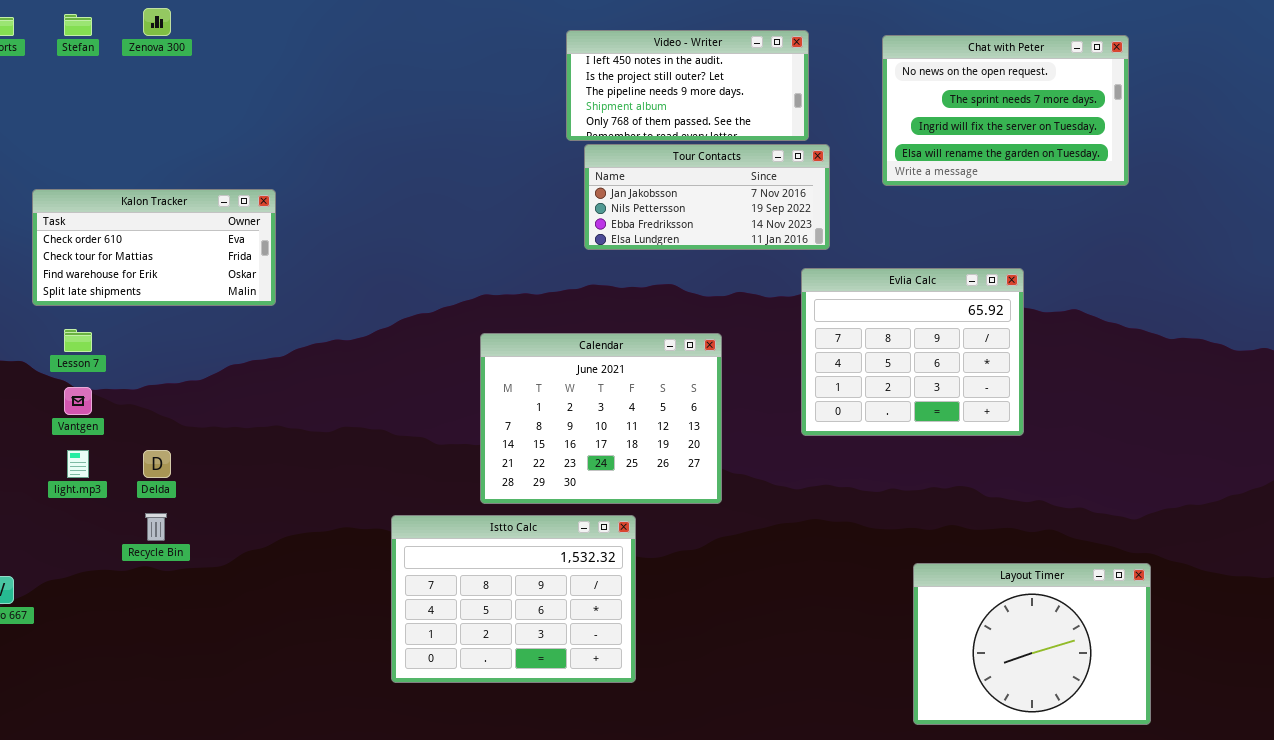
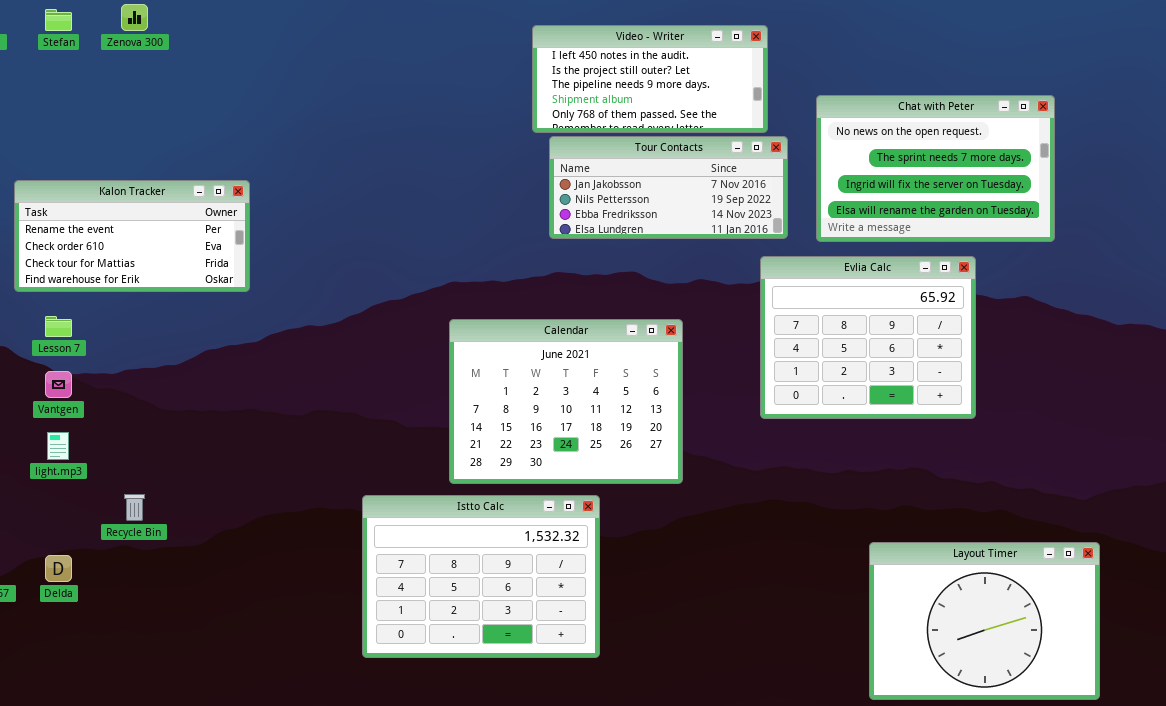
Chat with Peter: [882,35,1129,186] -> [816,95,1055,242], moved
Kalon Tracker: [32,189,276,306] -> [14,180,250,292], scrolled up 1 row
Delda: [143,450,171,478] -> [45,555,72,582], moved

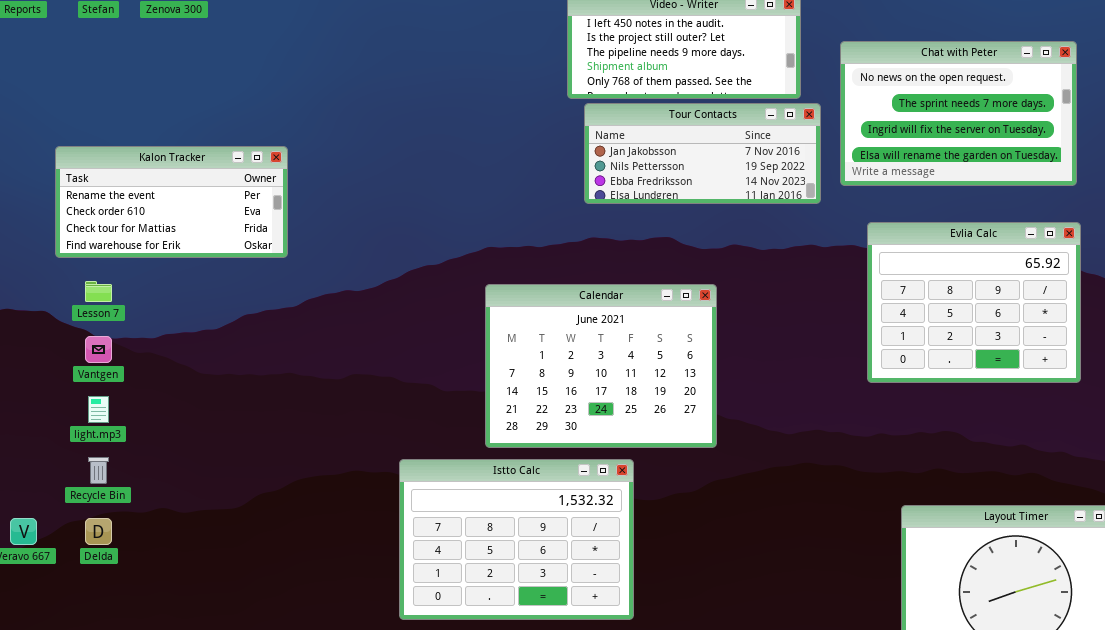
Chat with Peter: [816,95,1055,242] -> [840,41,1077,186], moved
Evlia Calc: [760,256,976,419] -> [867,222,1081,383], moved
Recycle Bin: [124,494,145,521] -> [88,457,109,484], moved

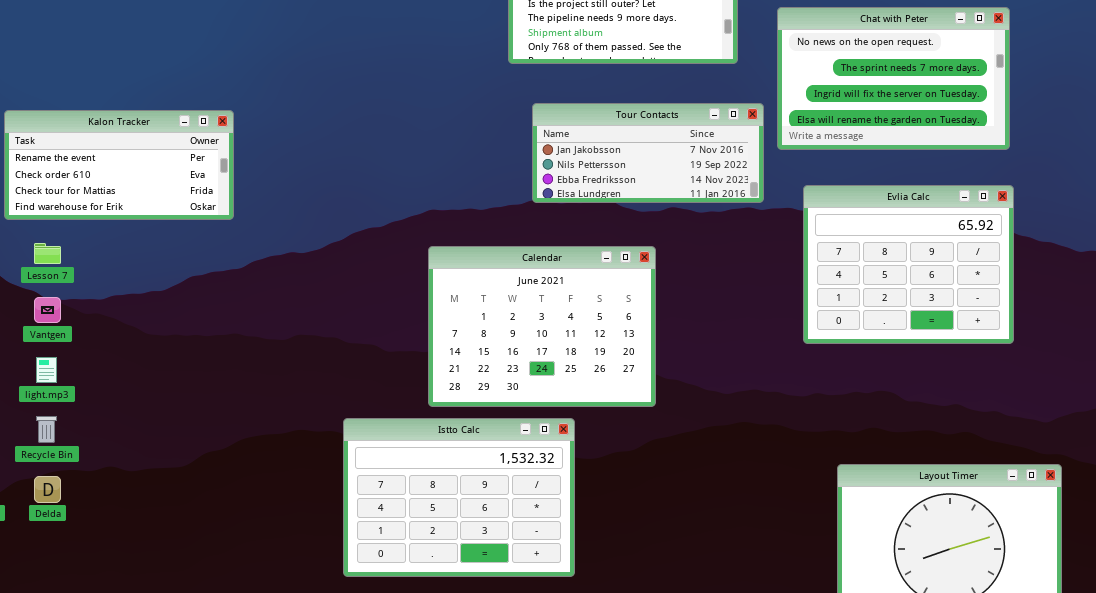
Tour Contacts: [584,103,821,204] -> [532,103,764,203], moved

